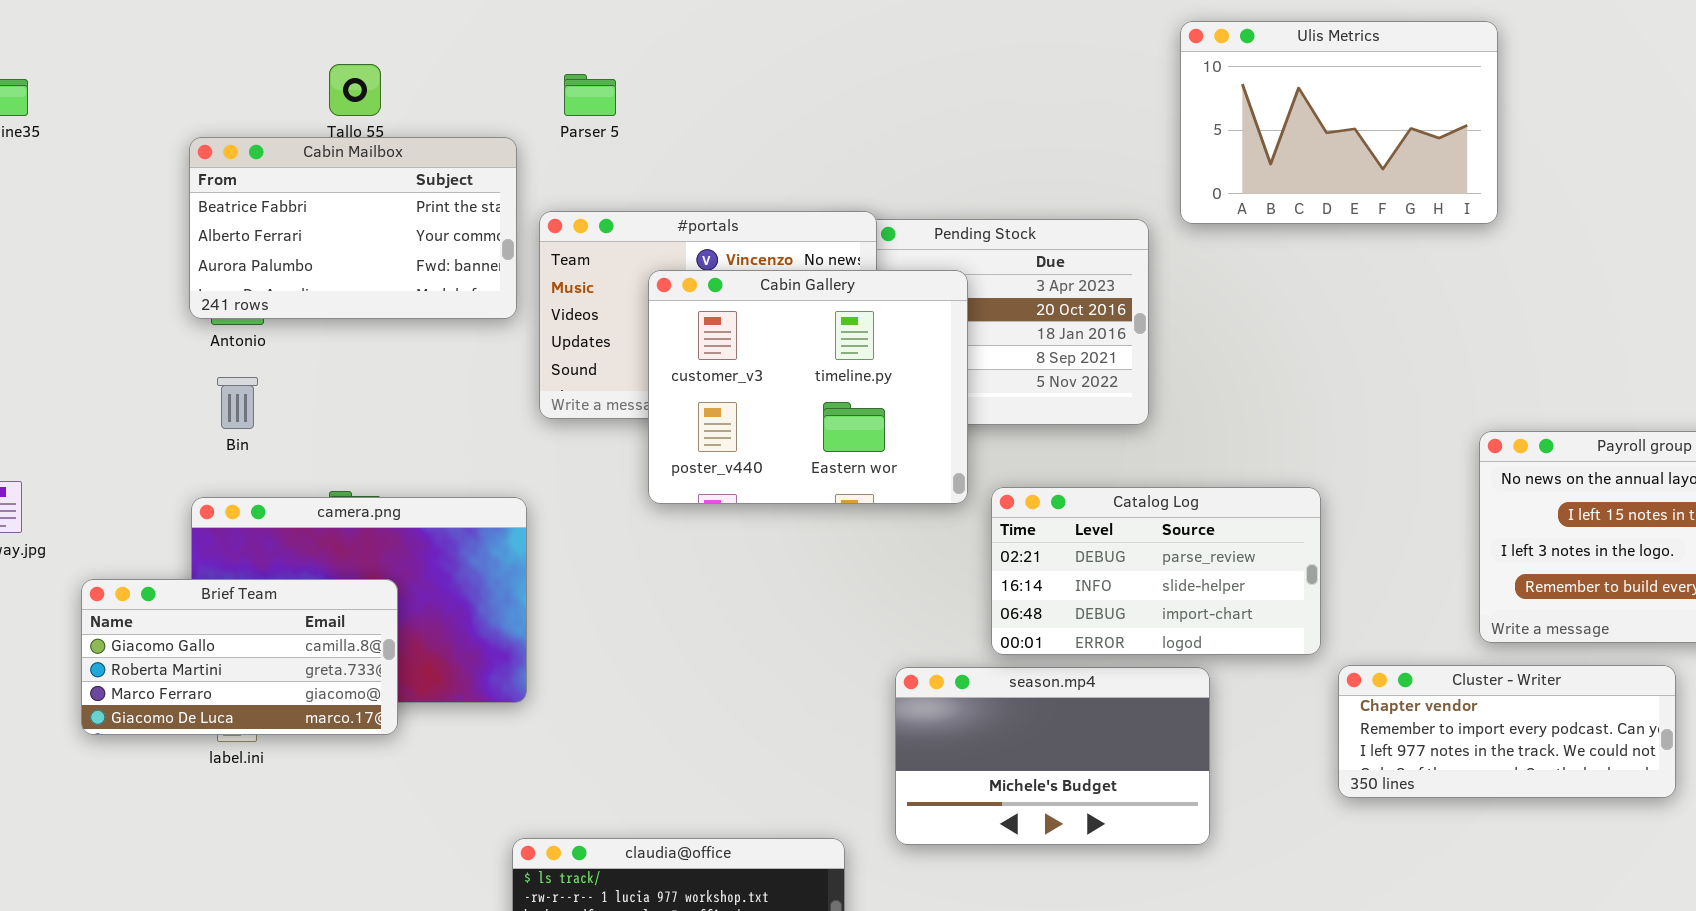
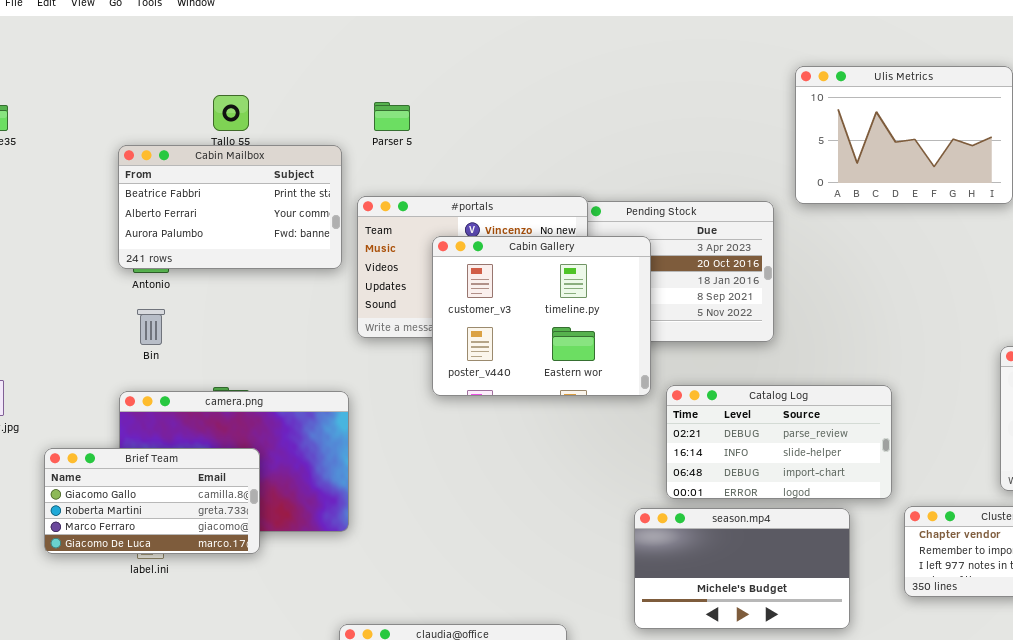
season.mp4: [895,667,1210,845] -> [634,508,850,629], moved

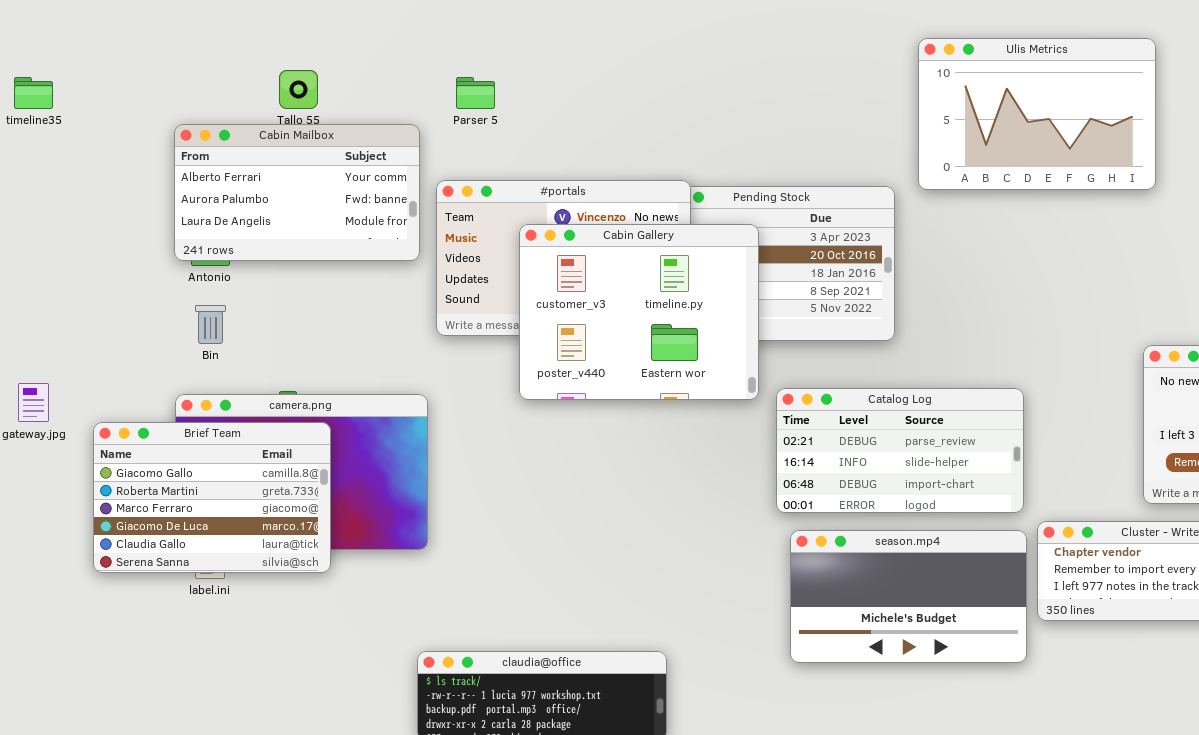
Cabin Mailbox: [118,145,342,269] -> [174,124,420,261], scrolled down 1 row
Brief Team: [44,448,260,554] -> [93,422,331,573], resized
season.mp4: [634,508,850,629] -> [790,530,1027,663], moved

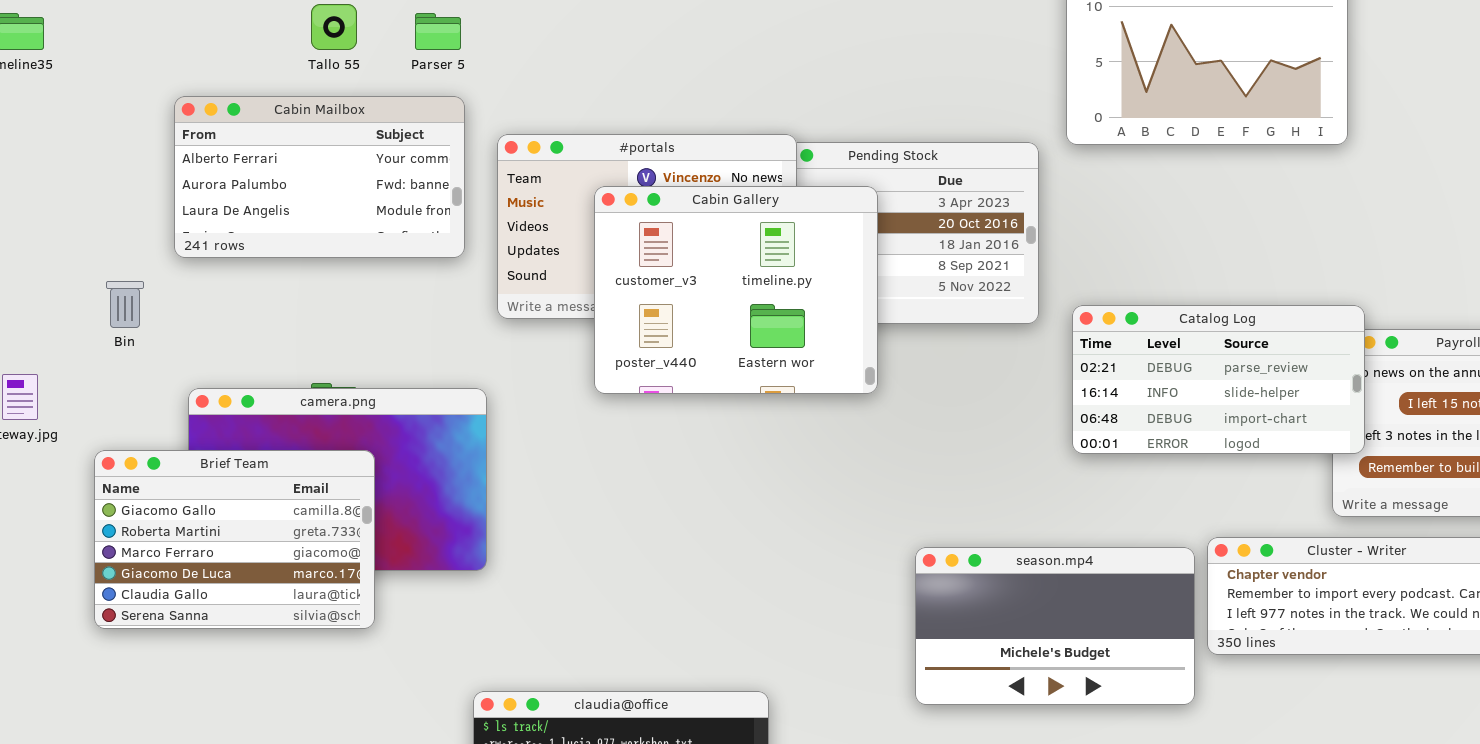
Parser 5: [456,77,495,109] -> [415,13,461,50], moved
Cabin Mailbox: [174,124,420,261] -> [174,96,465,258], moved
Bin: [195,305,226,344] -> [106,281,144,328], moved
Catalog Log: [776,388,1024,513] -> [1072,305,1365,454], moved
Brief Team: [93,422,331,573] -> [94,450,375,629], moved

